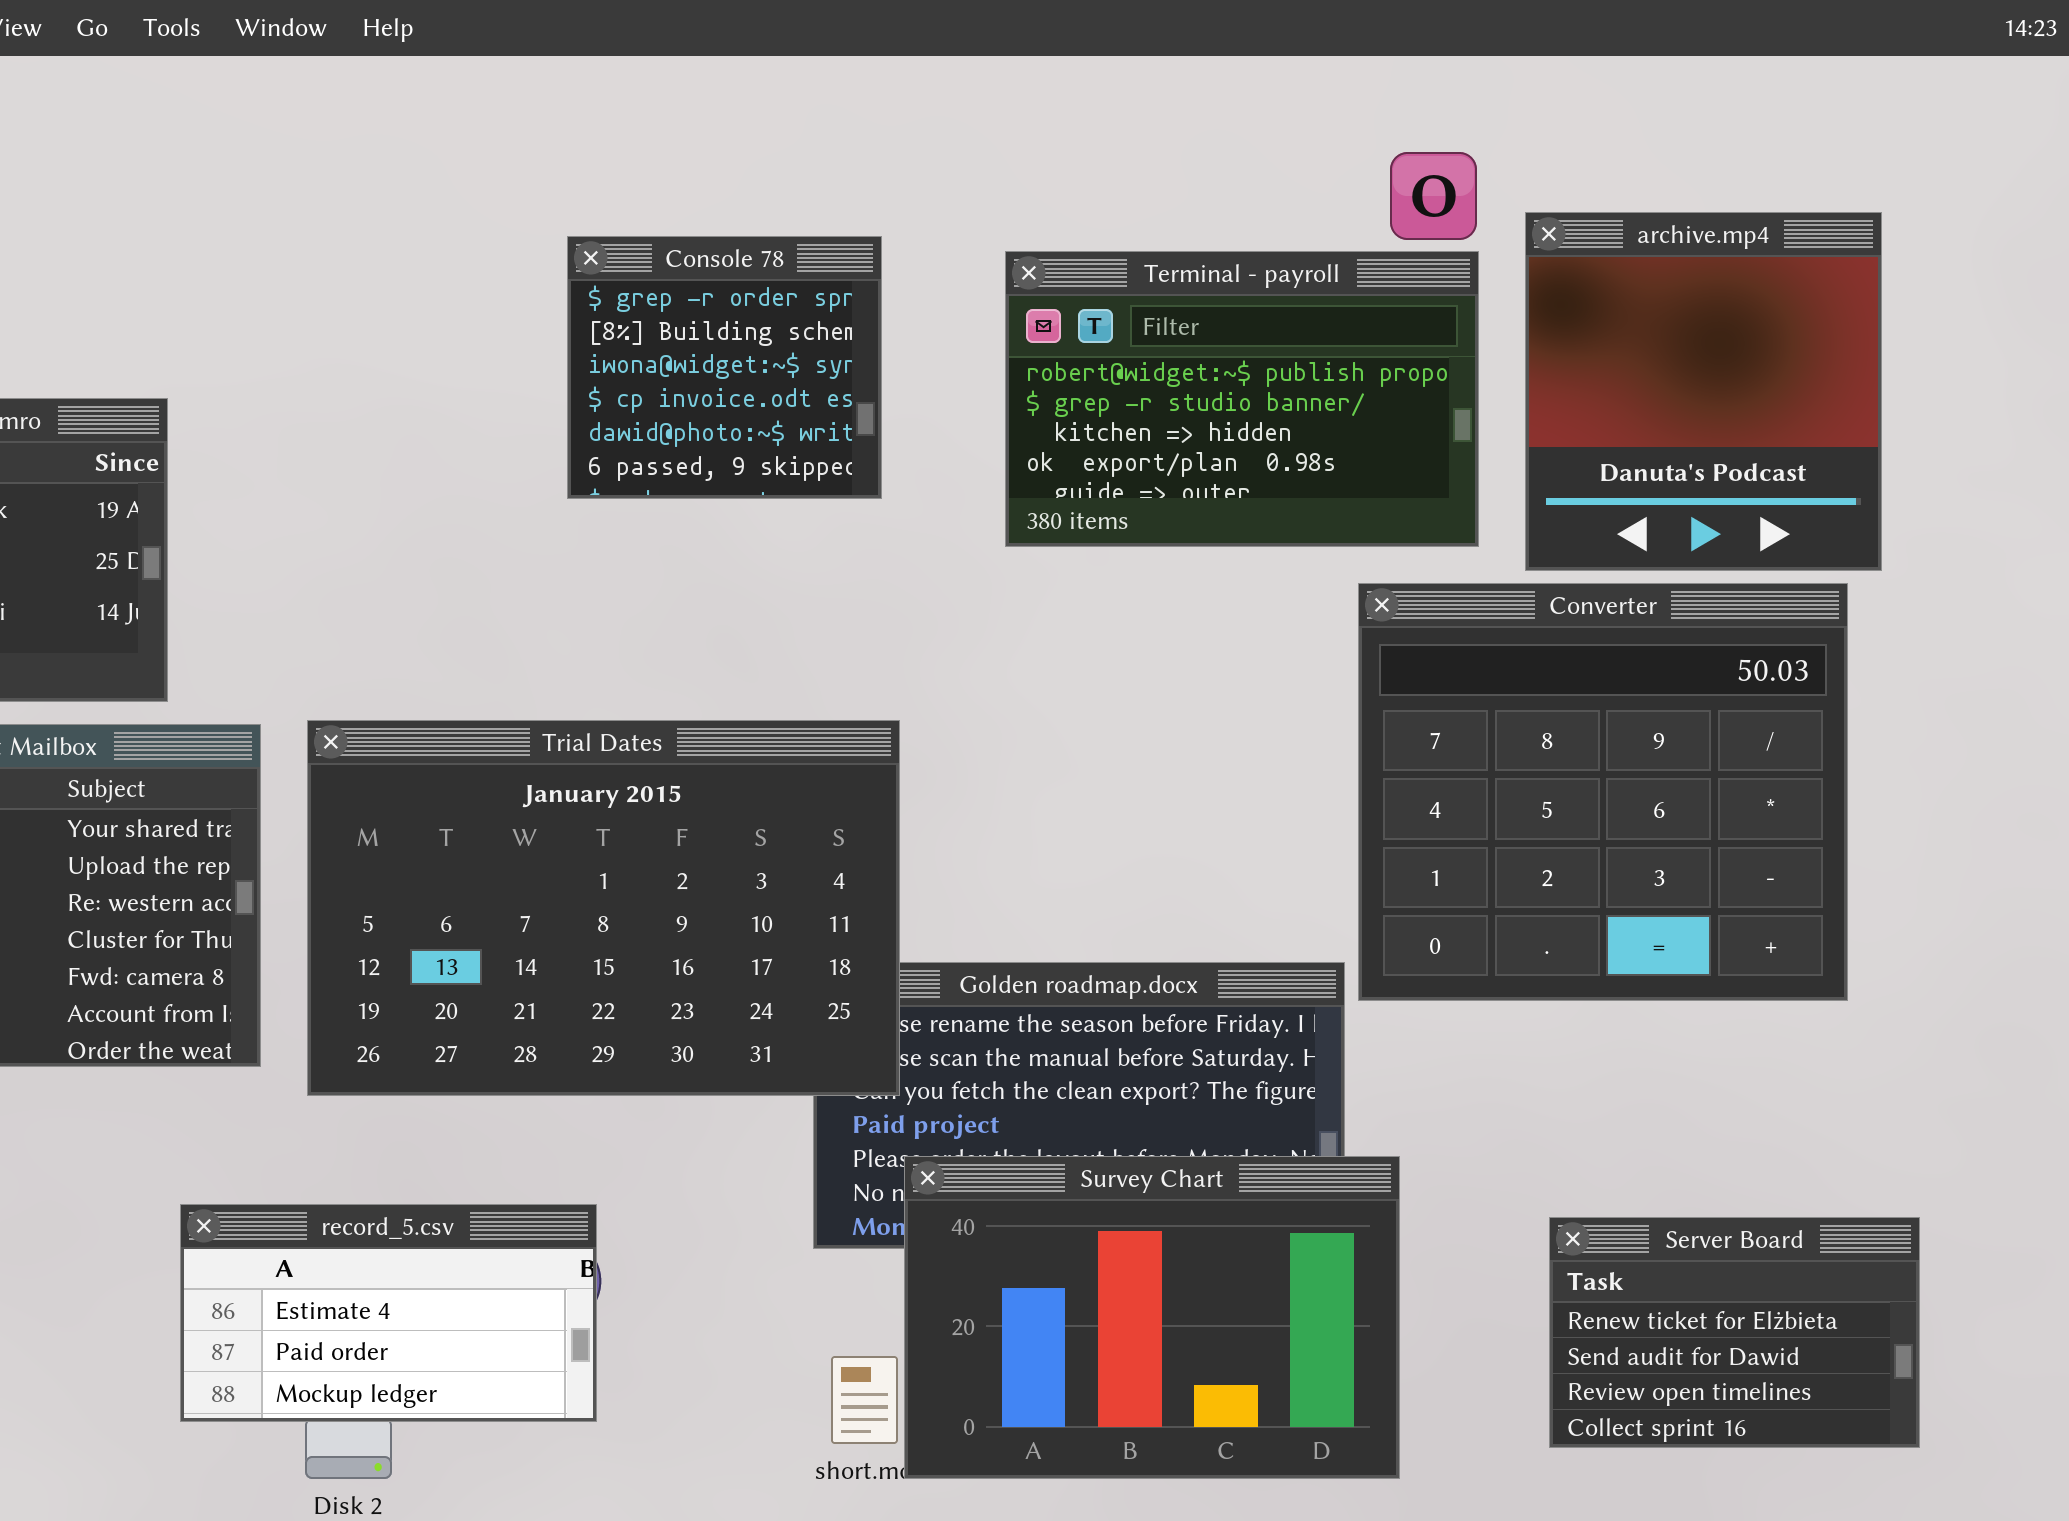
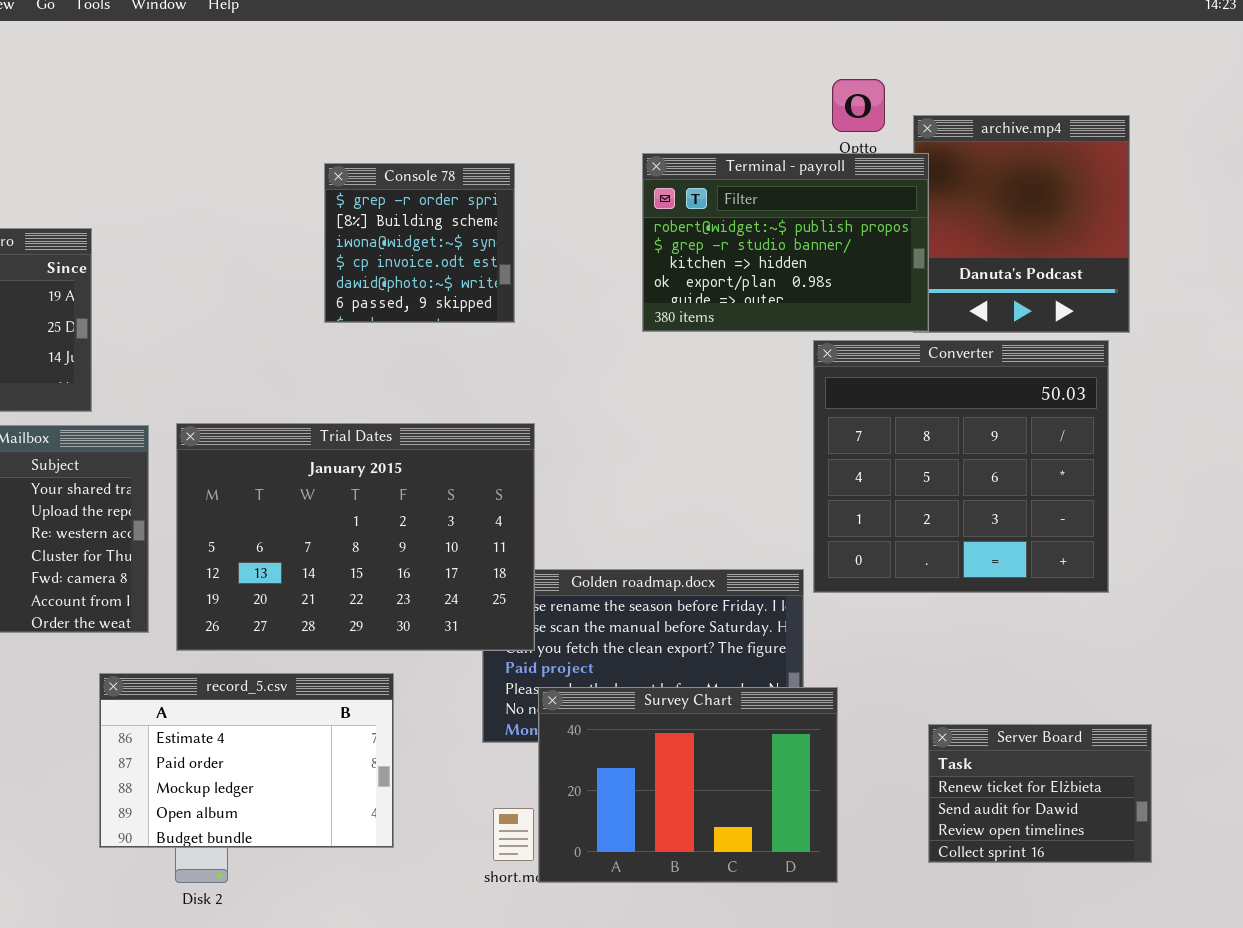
Console 78: [567,236,882,499] -> [324,163,515,323], moved
Terminal - payroll: [1005,251,1479,547] -> [642,153,929,332], moved
record_5.csv: [180,1204,597,1422] -> [99,673,394,848], resized

